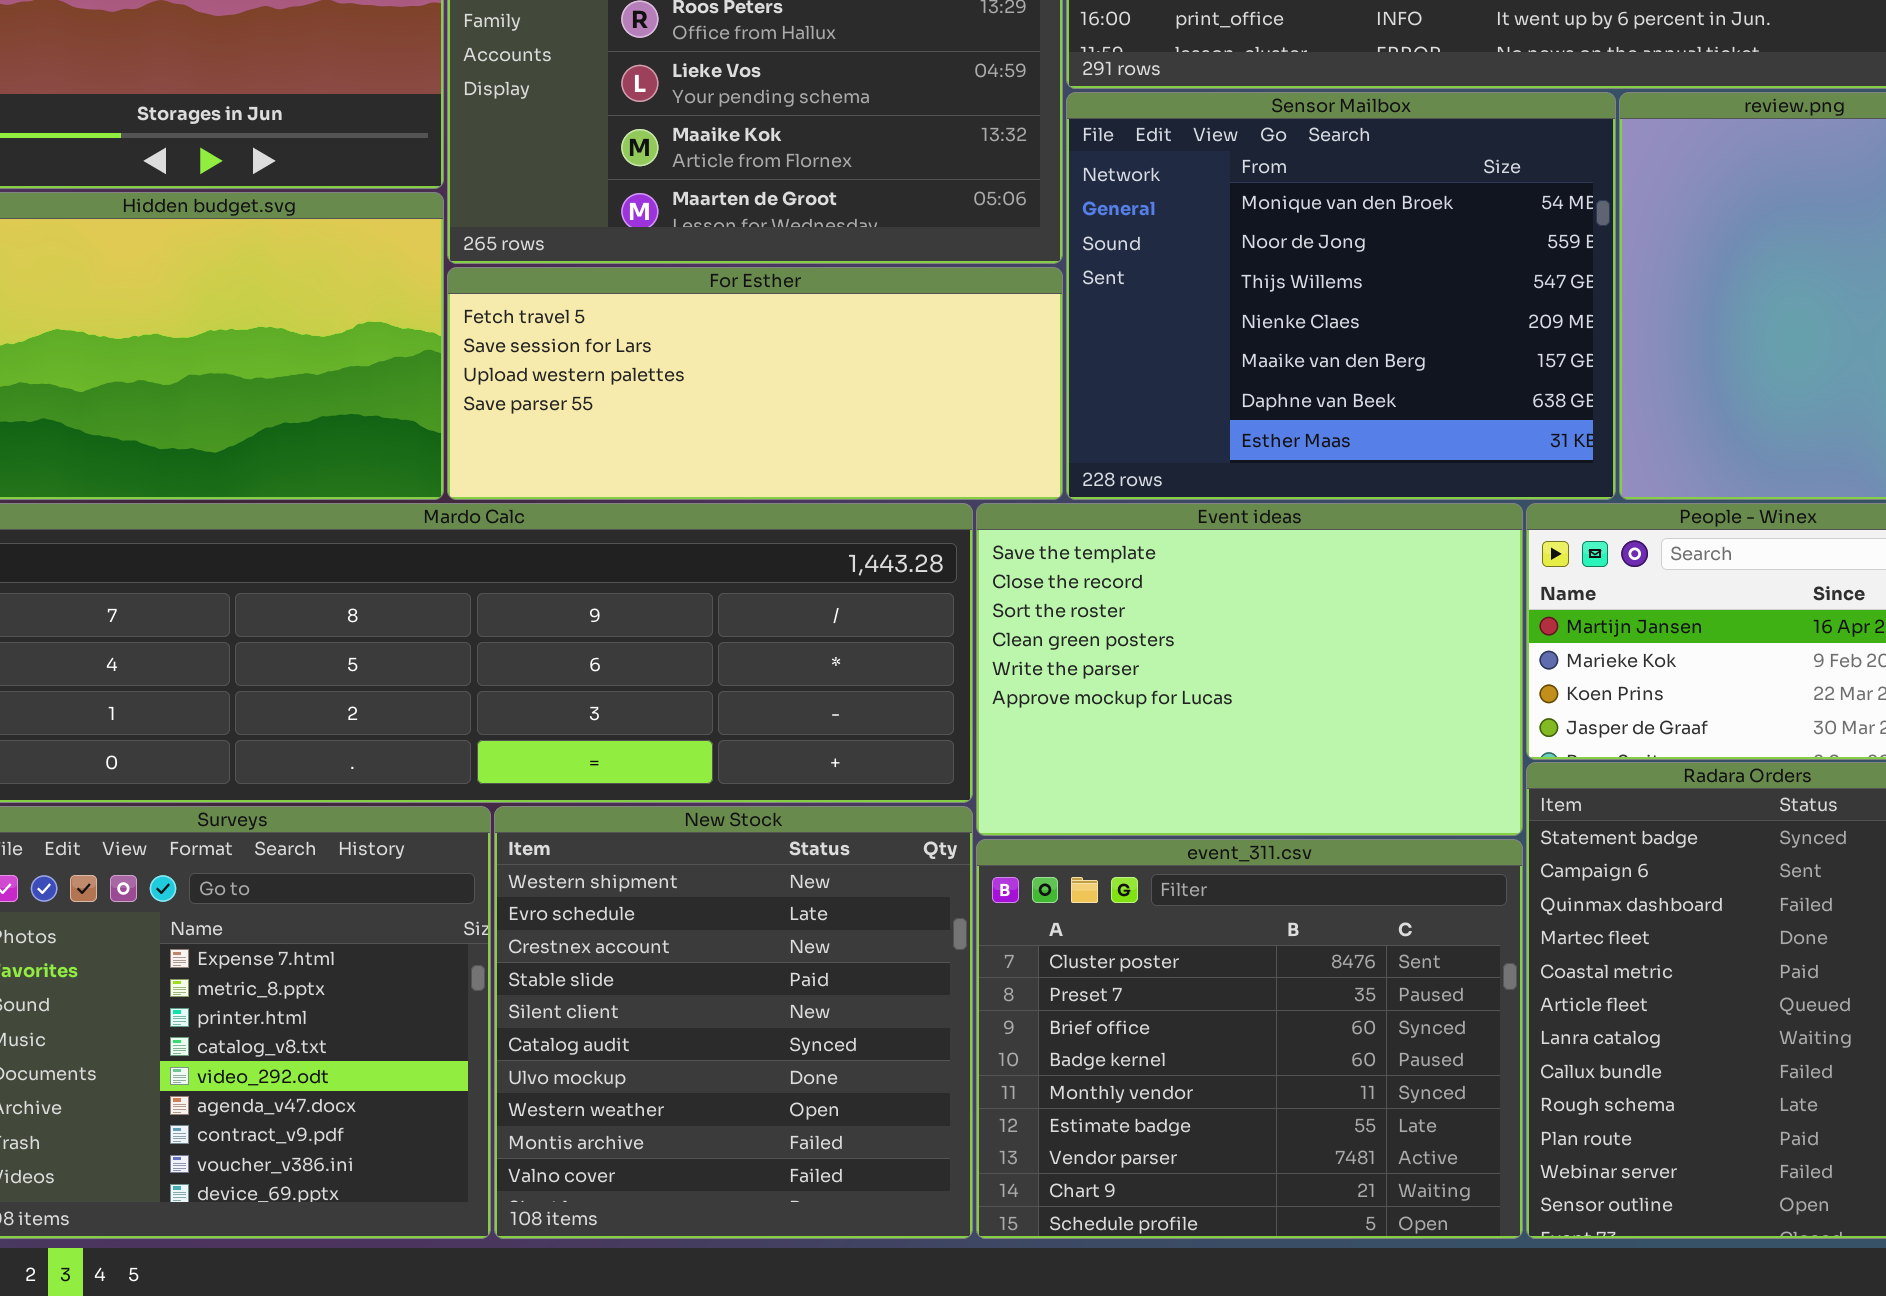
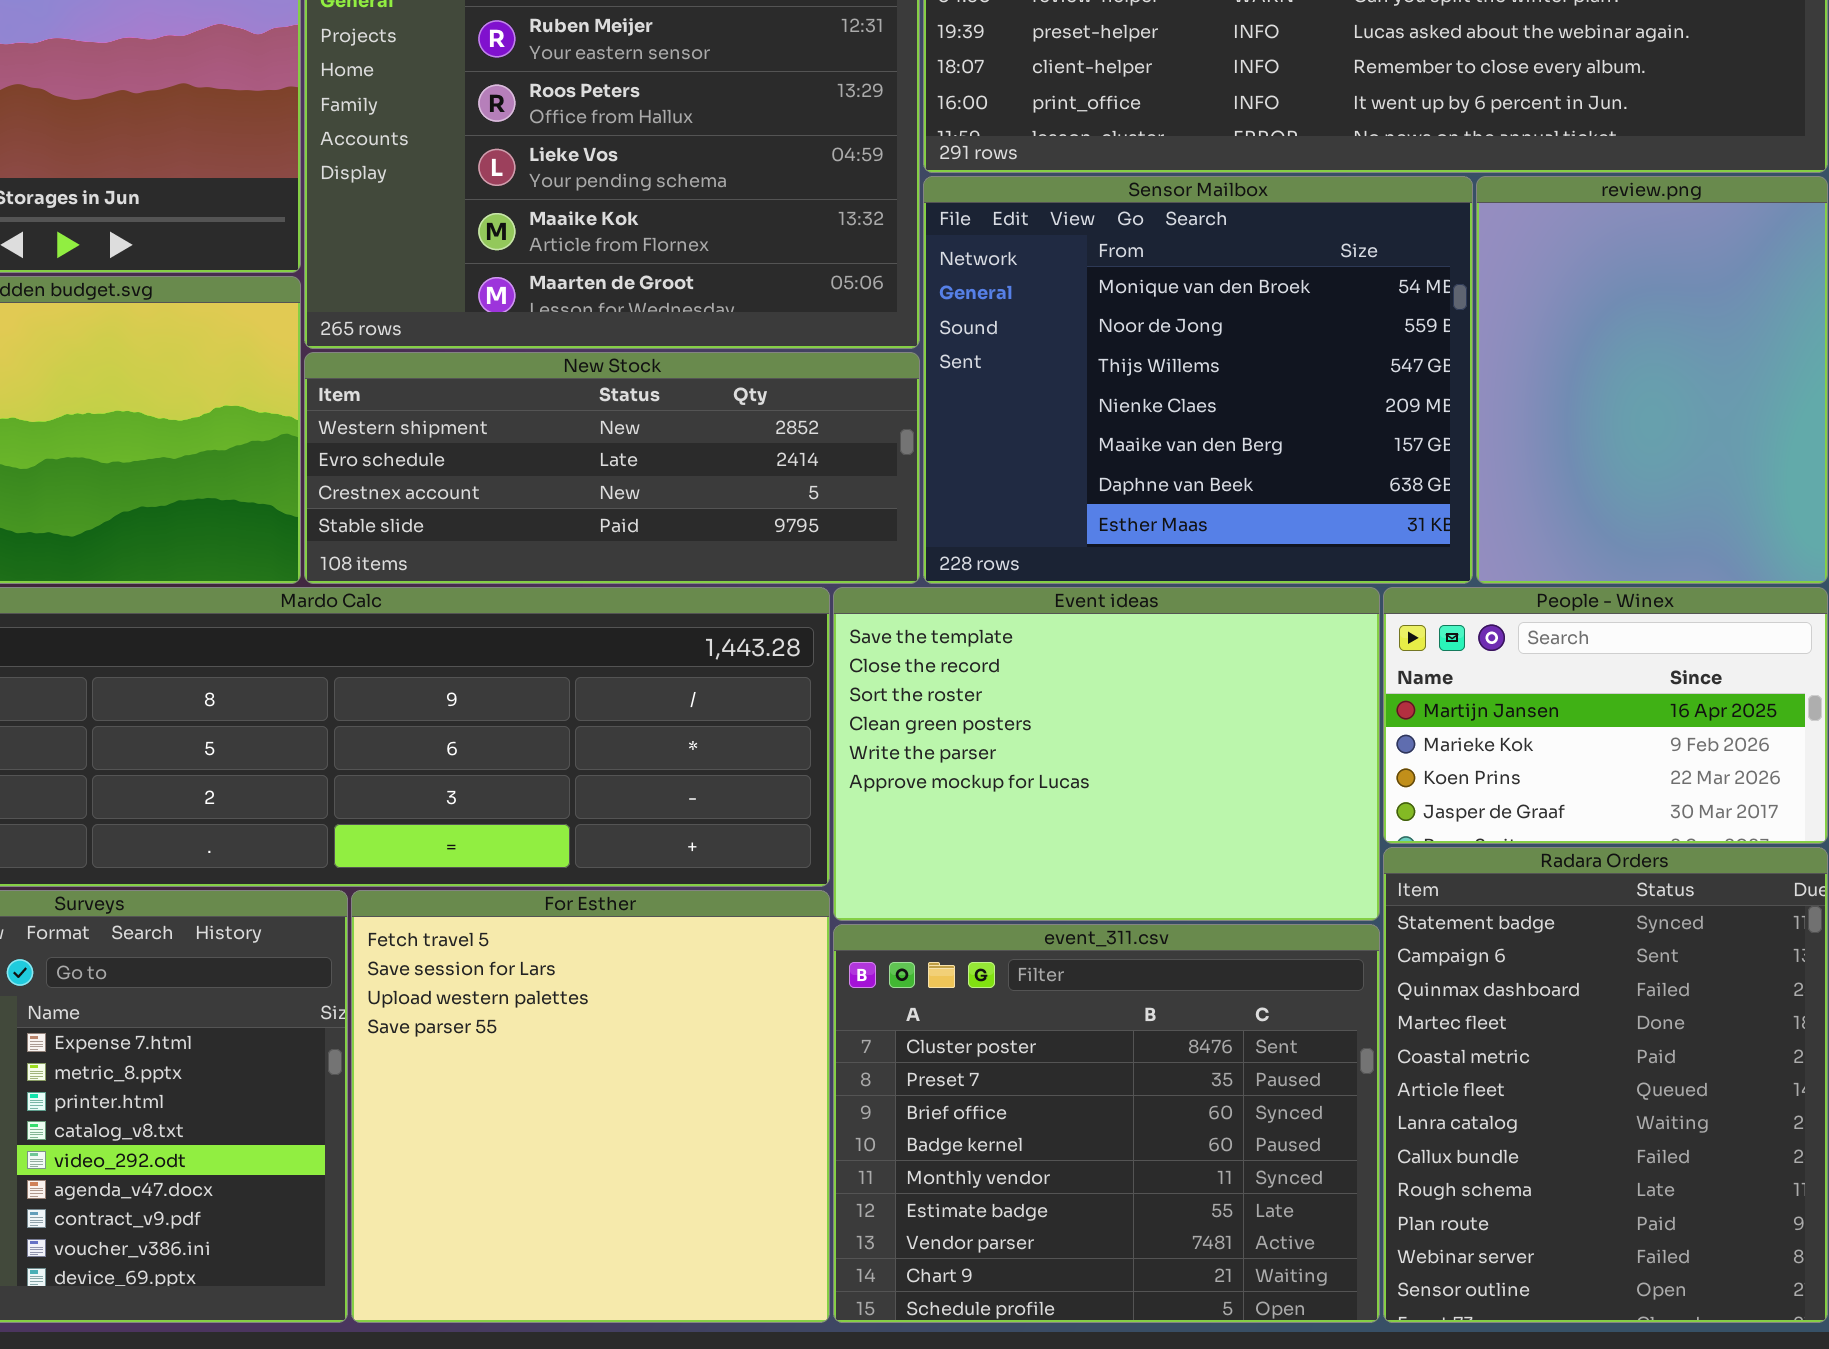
For Esther: [447,267,1063,500] -> [351,890,830,1323], moved, resized
New Stock: [494,806,973,1239] -> [304,352,920,584], moved, resized

